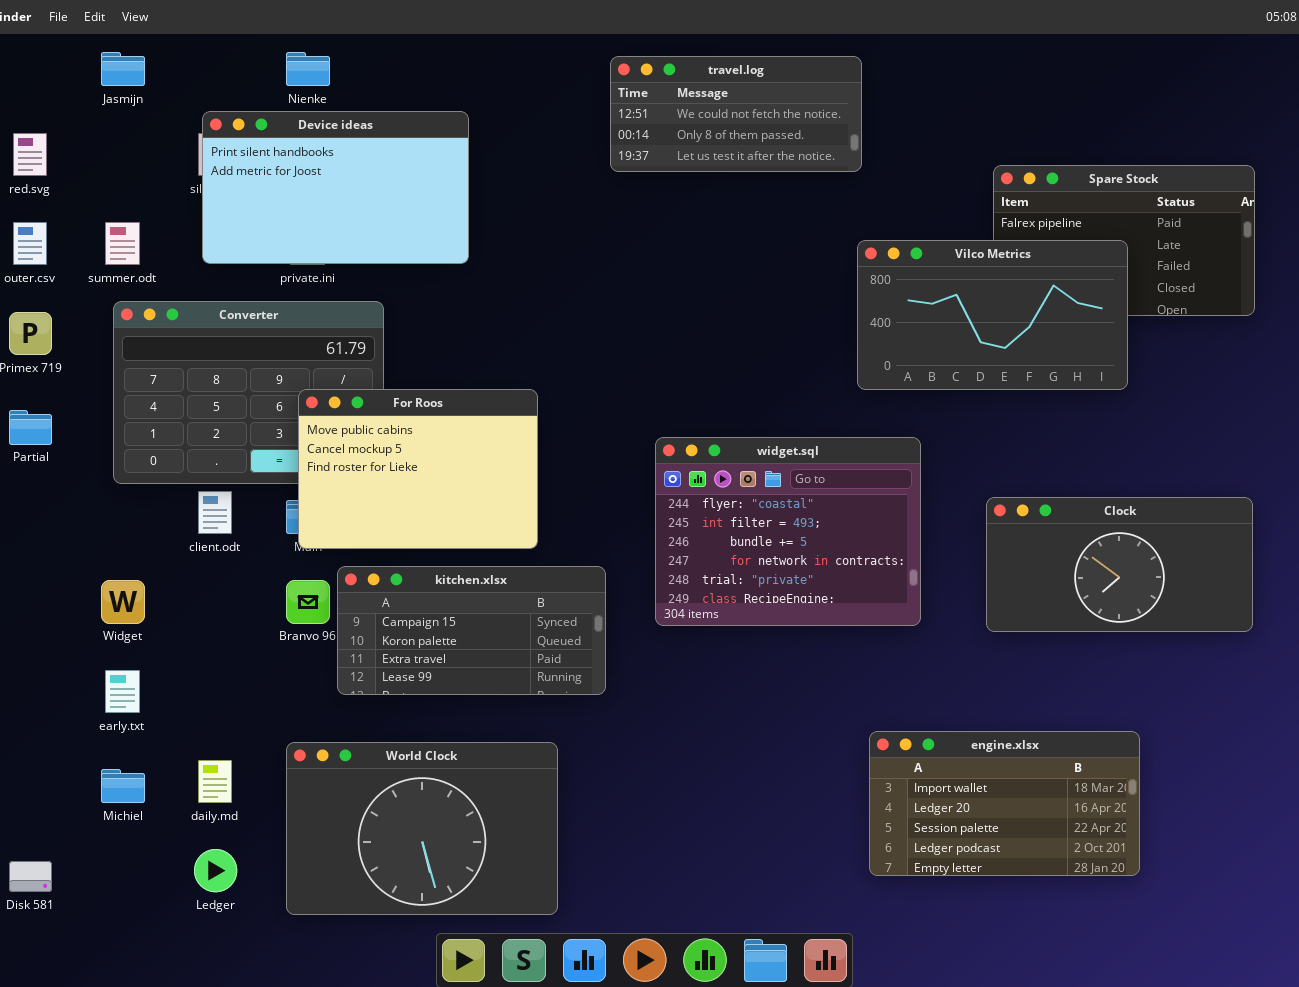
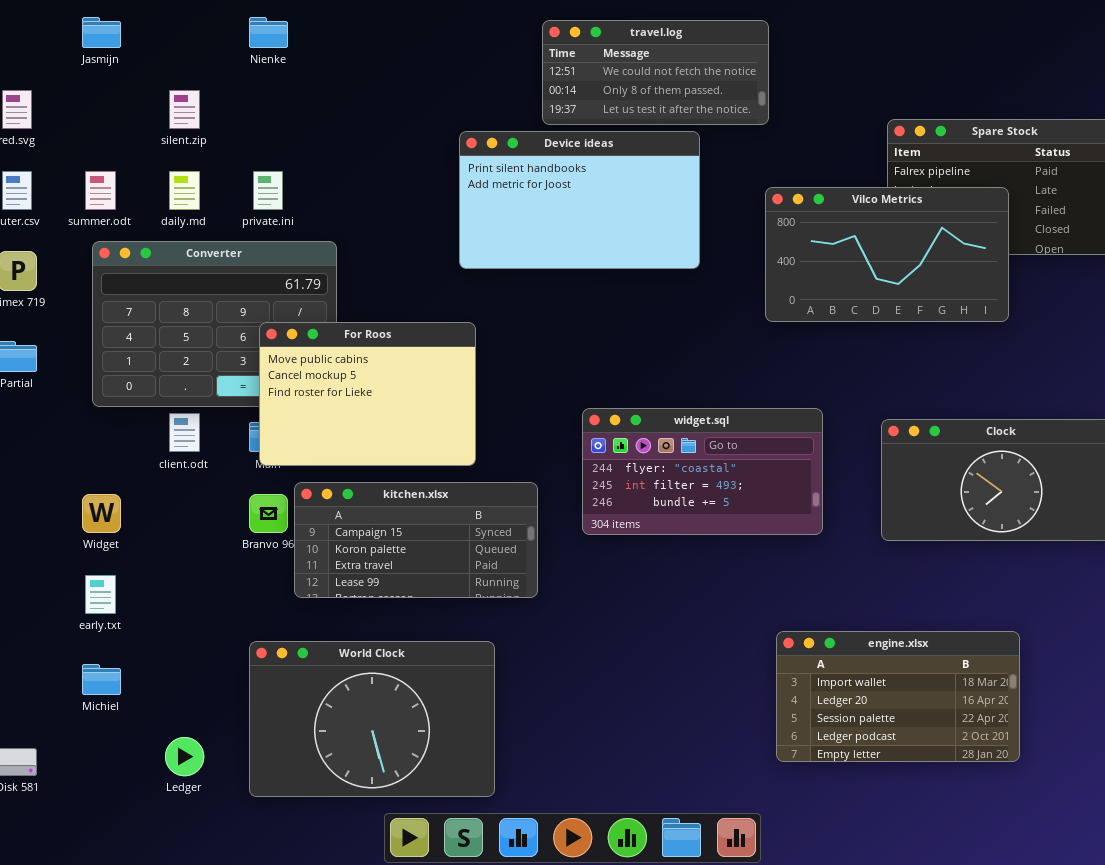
Device ideas: [202,111,469,264] -> [459,131,700,269], moved
widget.sql: [655,437,921,626] -> [582,408,823,535], resized
daily.md: [198,760,232,803] -> [169,171,200,210], moved

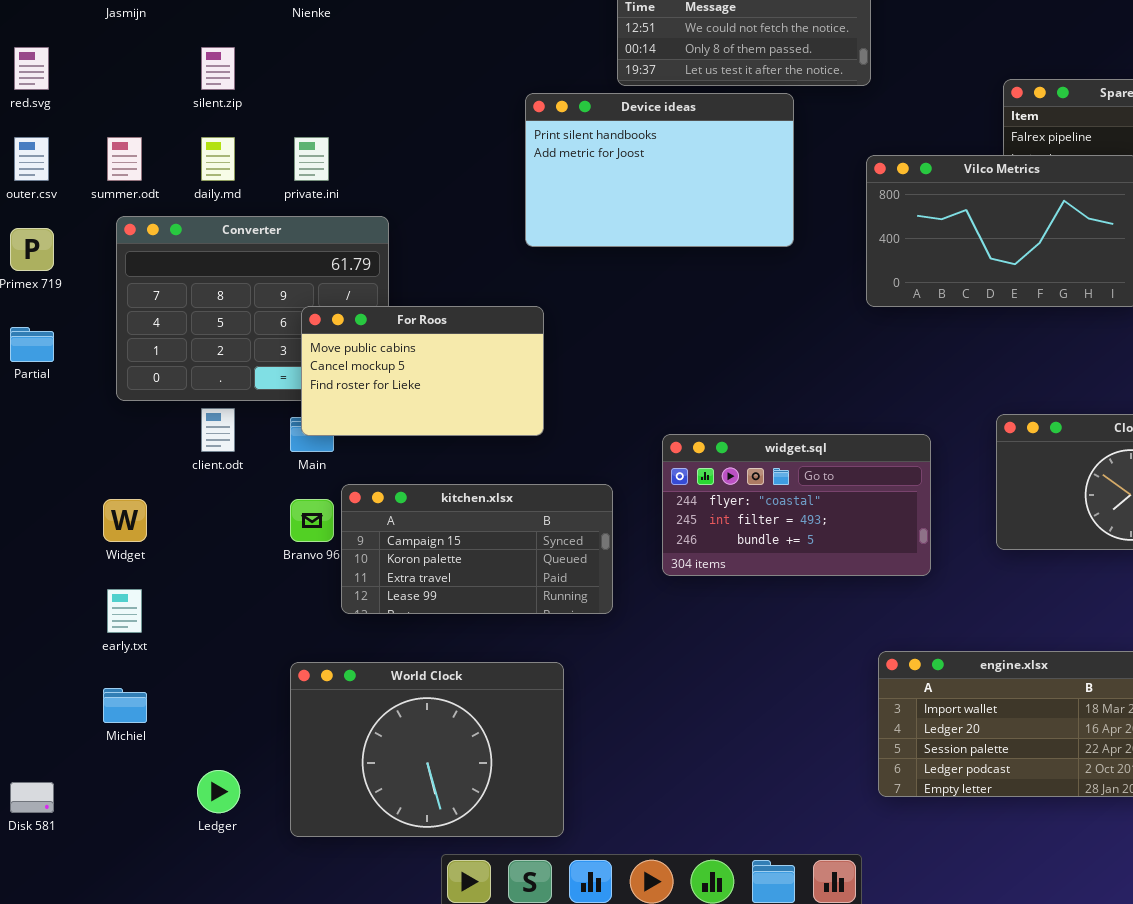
For Roos: [259,322,476,466] -> [301,306,544,436], resized
widget.sql: [582,408,823,535] -> [662,434,931,576], moved

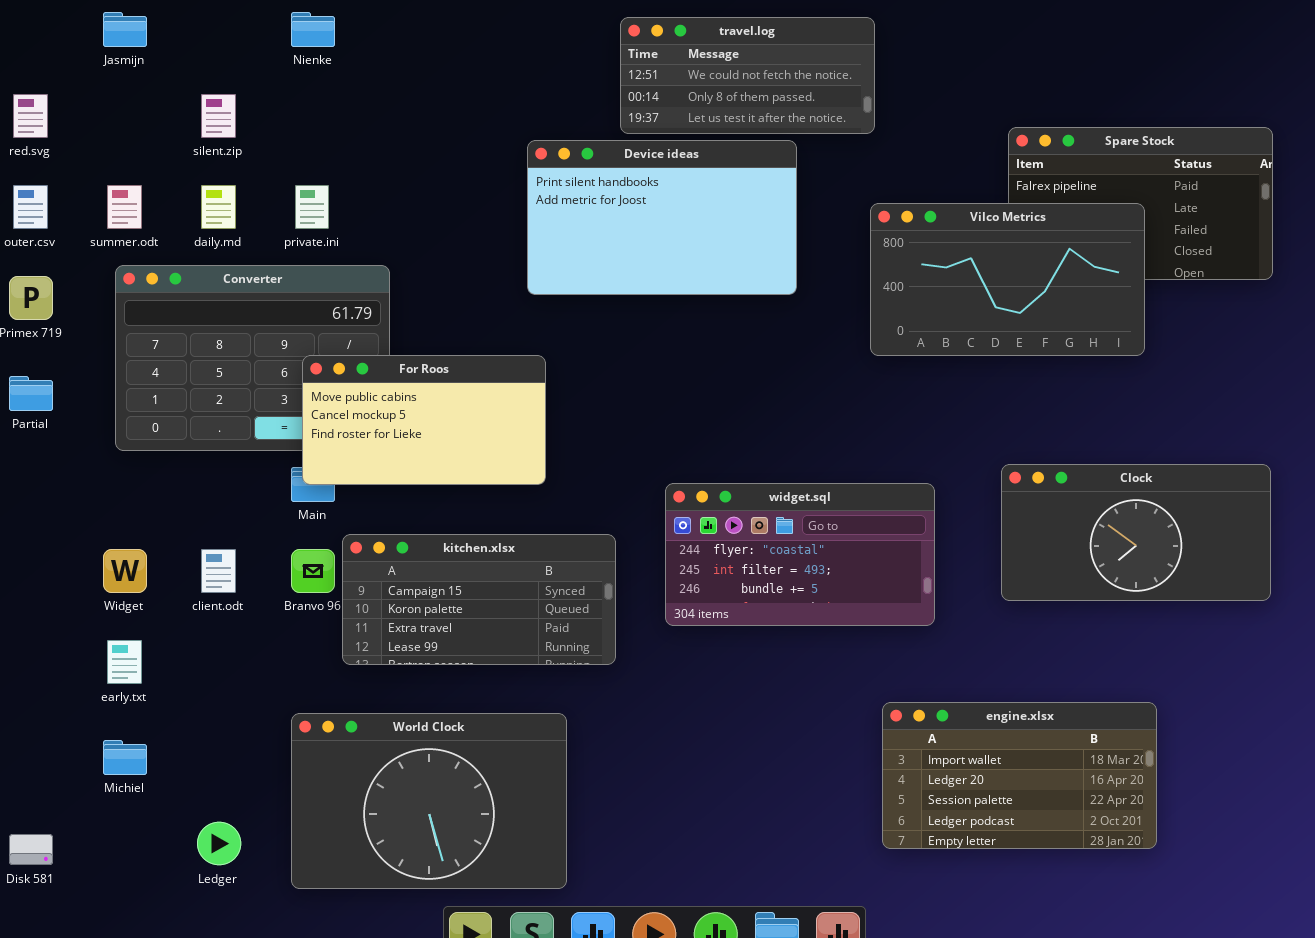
client.odt: [201,408,235,452] -> [201,549,236,593], moved

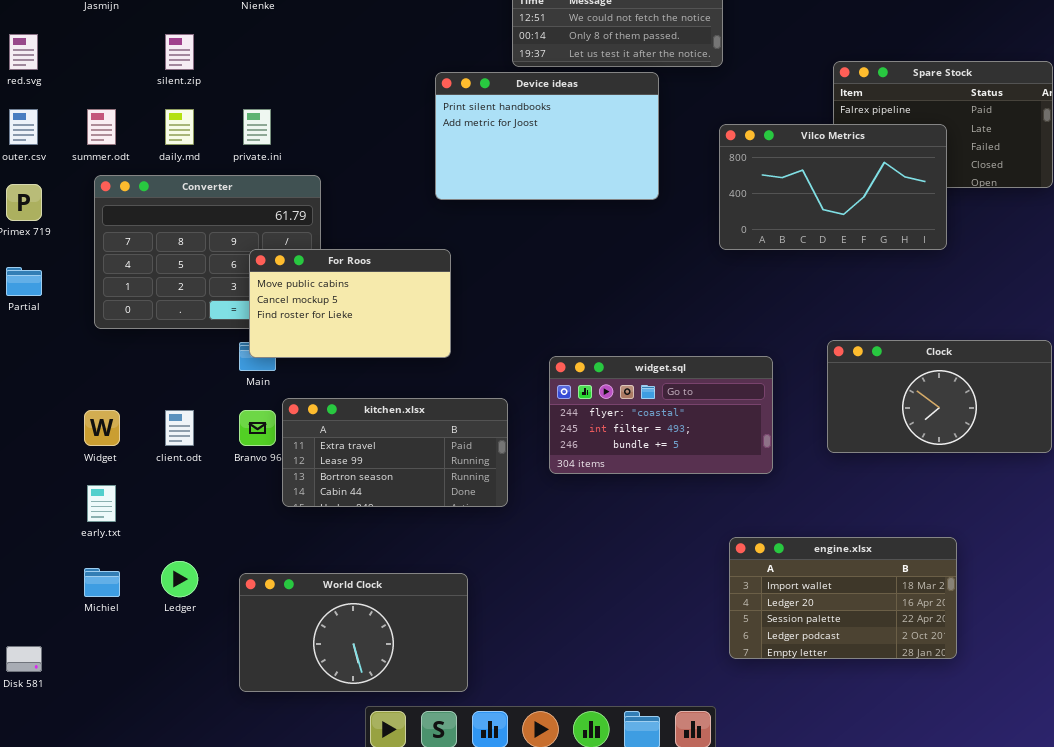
kitchen.xlsx: [342,534,616,665] -> [282,398,508,507], scrolled down 2 rows
World Clock: [291,713,567,889] -> [239,573,468,692], resized
Ledger: [197,822,241,865] -> [161,561,198,597], moved

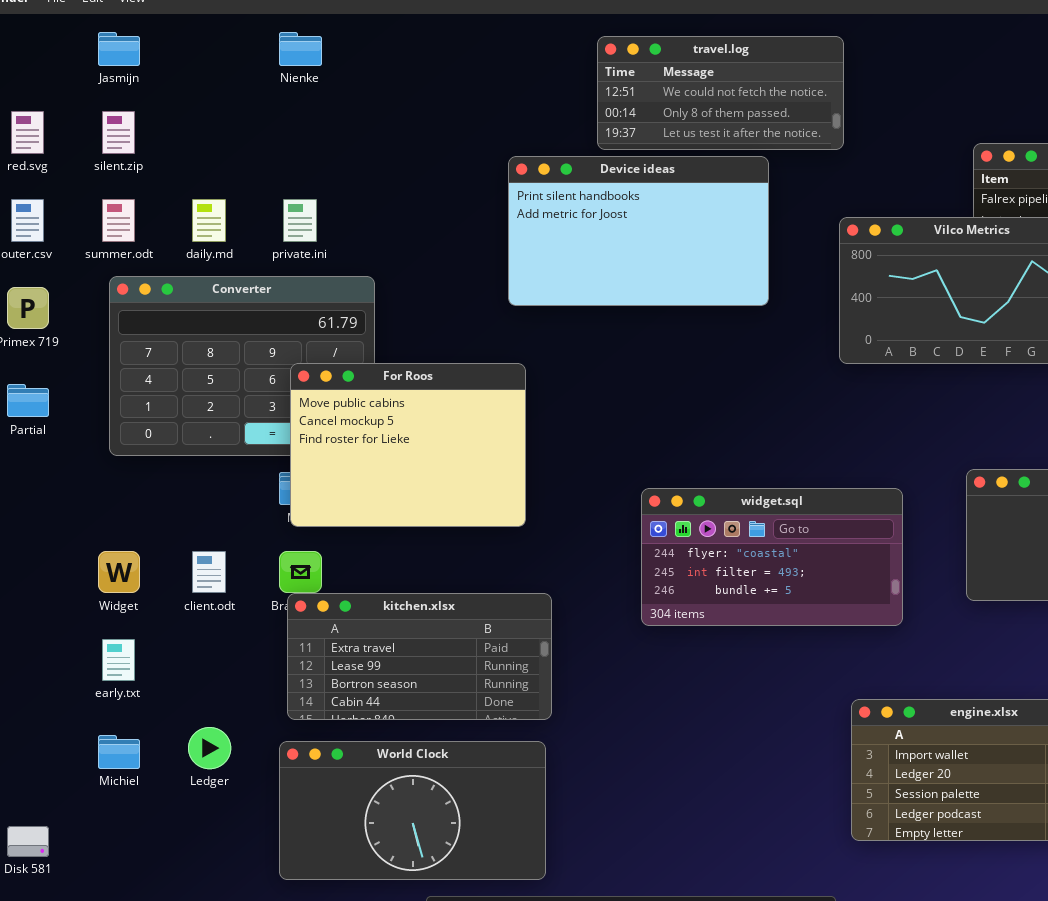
silent.zip: [165,34,194,70] -> [102,111,135,154], moved
For Roos: [249,249,451,358] -> [290,363,526,527], resized
kitchen.xlsx: [282,398,508,507] -> [287,593,552,720], moved

